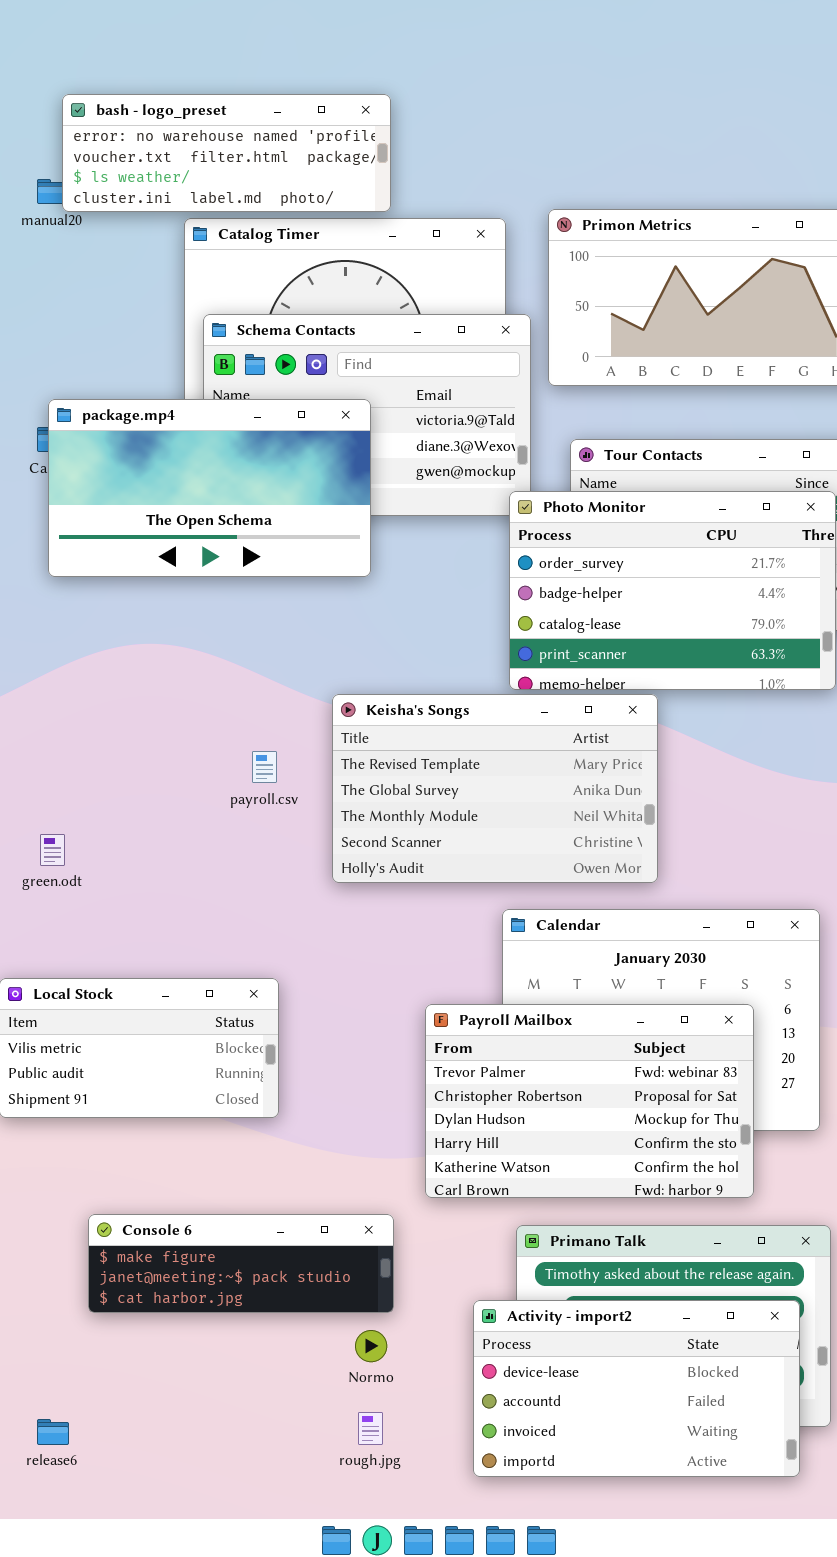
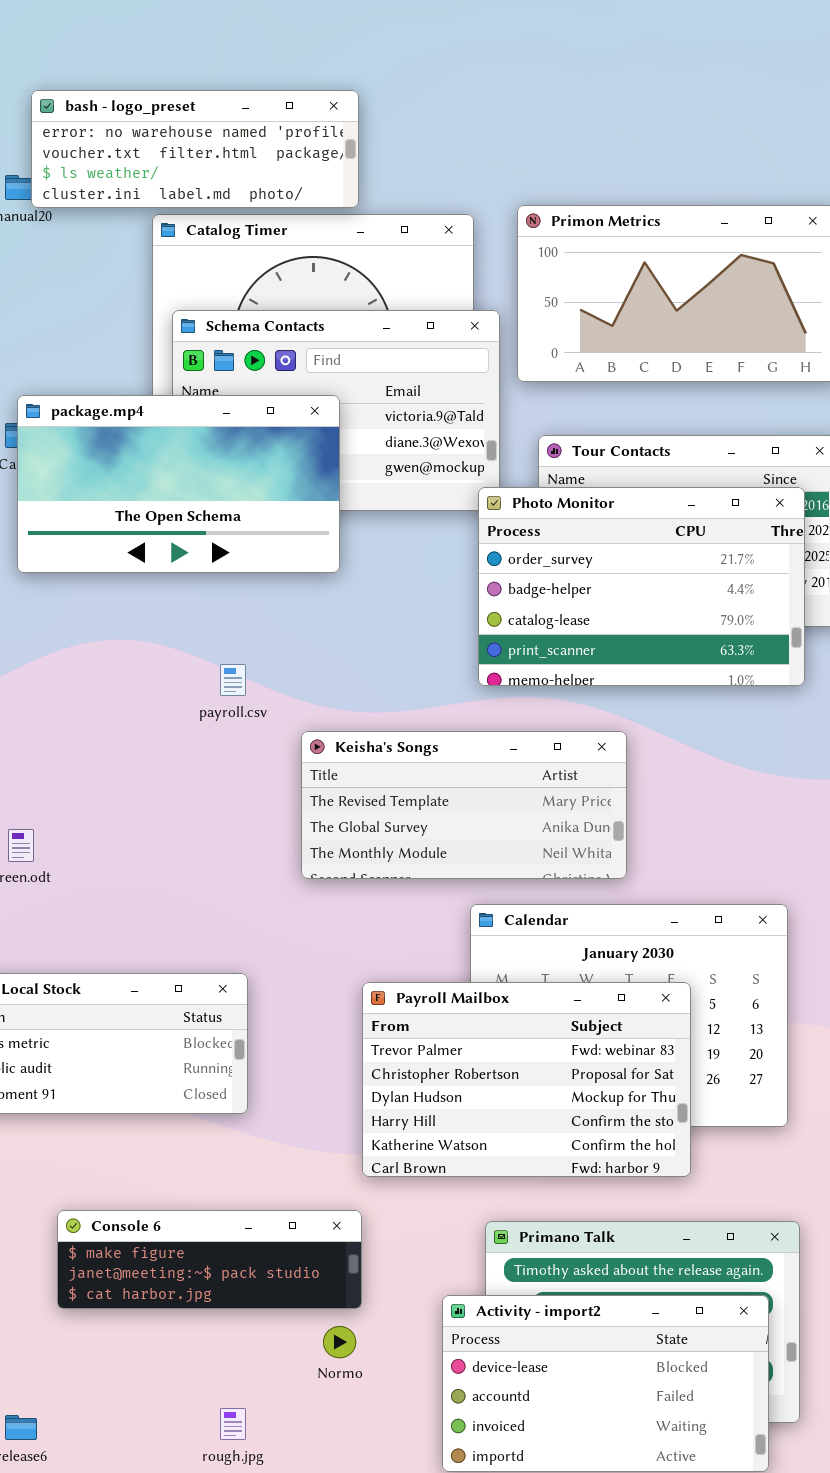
Keisha's Songs: [332,694,658,883] -> [301,731,627,879], resized
payroll.csv: [252,751,277,783] -> [220,664,246,696], moved
Payroll Mailbox: [425,1004,754,1198] -> [362,982,691,1177], moved
rough.jpg: [358,1412,383,1445] -> [220,1408,246,1440], moved

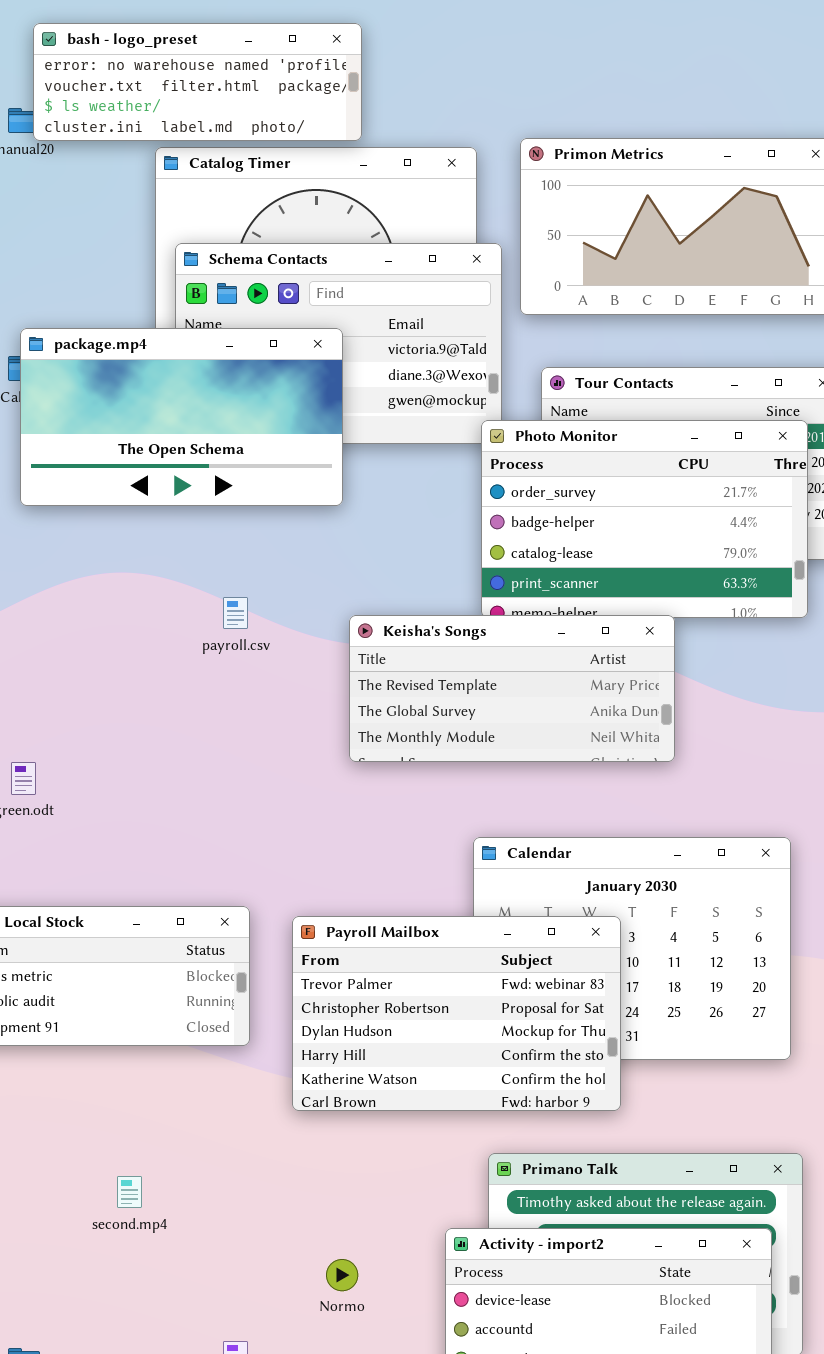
Keisha's Songs: [301,731,627,879] -> [349,615,675,762], moved
Payroll Mailbox: [362,982,691,1177] -> [292,916,621,1111], moved
Console 6: [57,1210,362,1309] -> none, closed

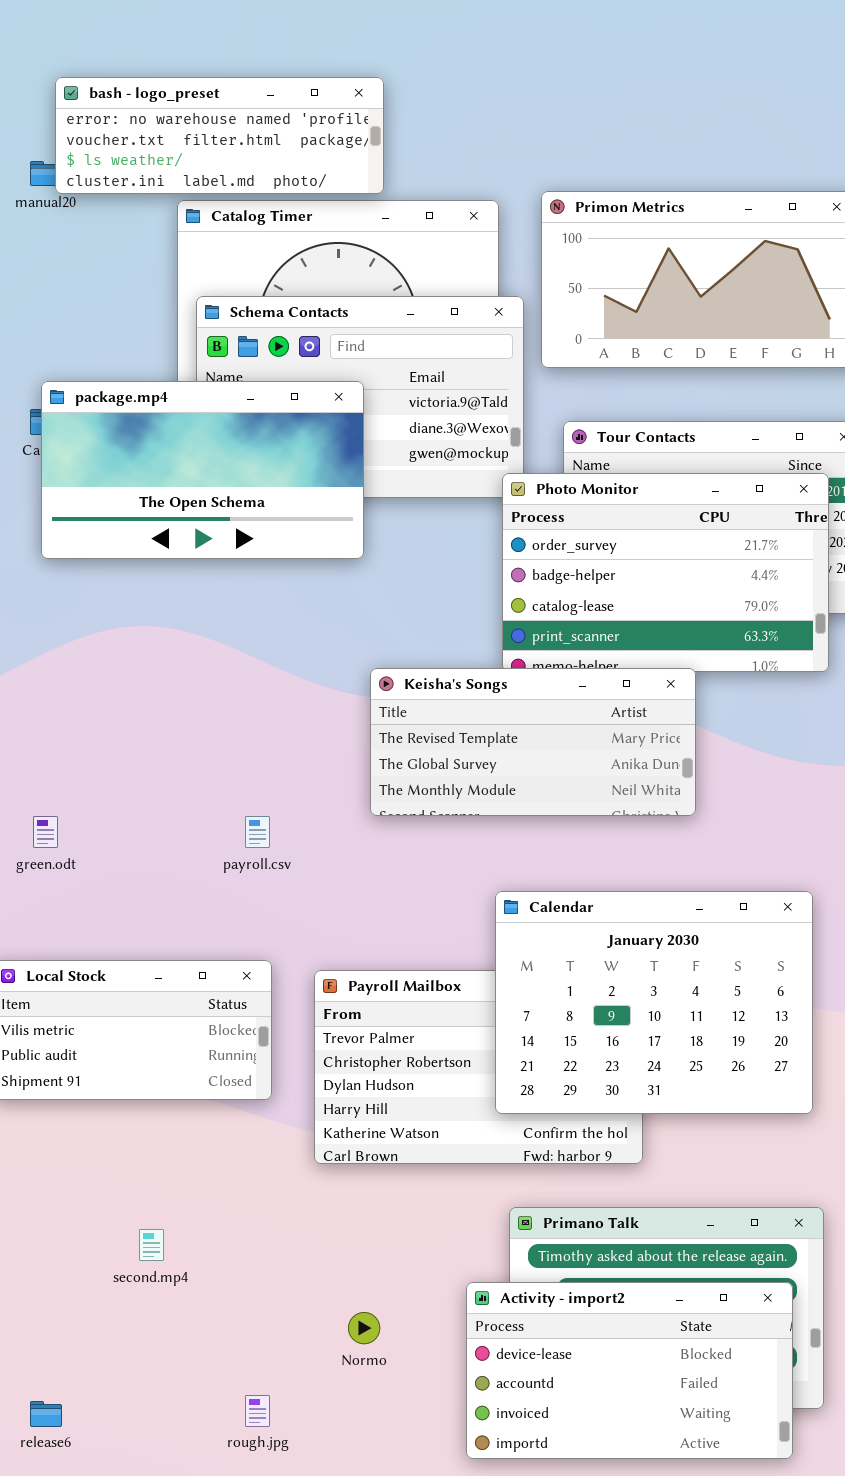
payroll.csv: [223,597,248,629] -> [245,816,270,848], moved
Calendar: [473,837,791,1060] -> [495,891,813,1114], raised

